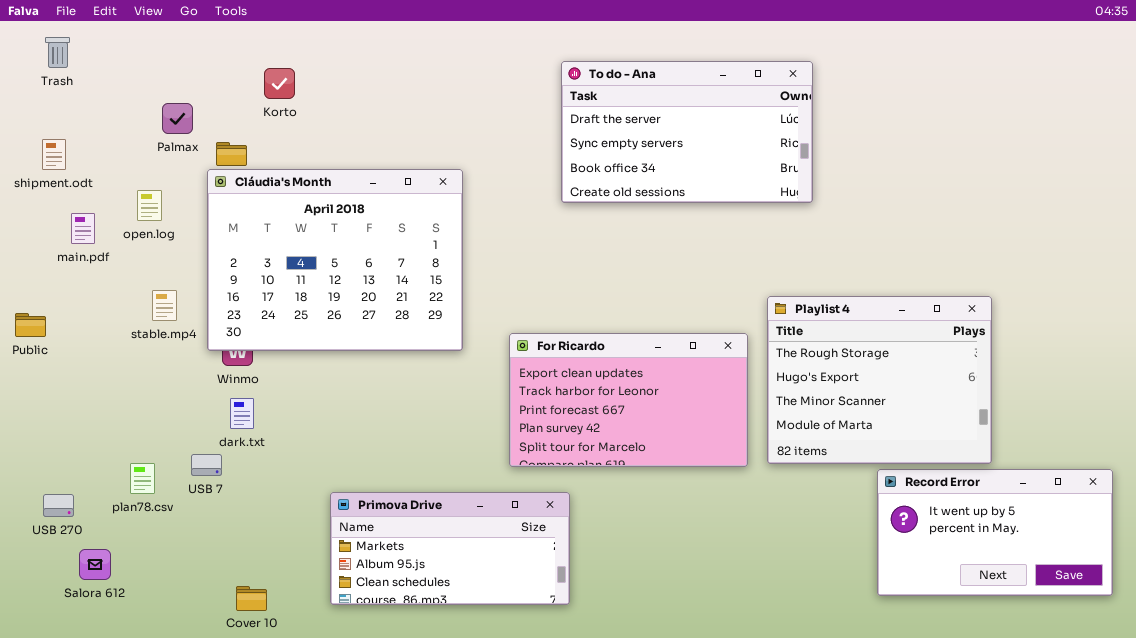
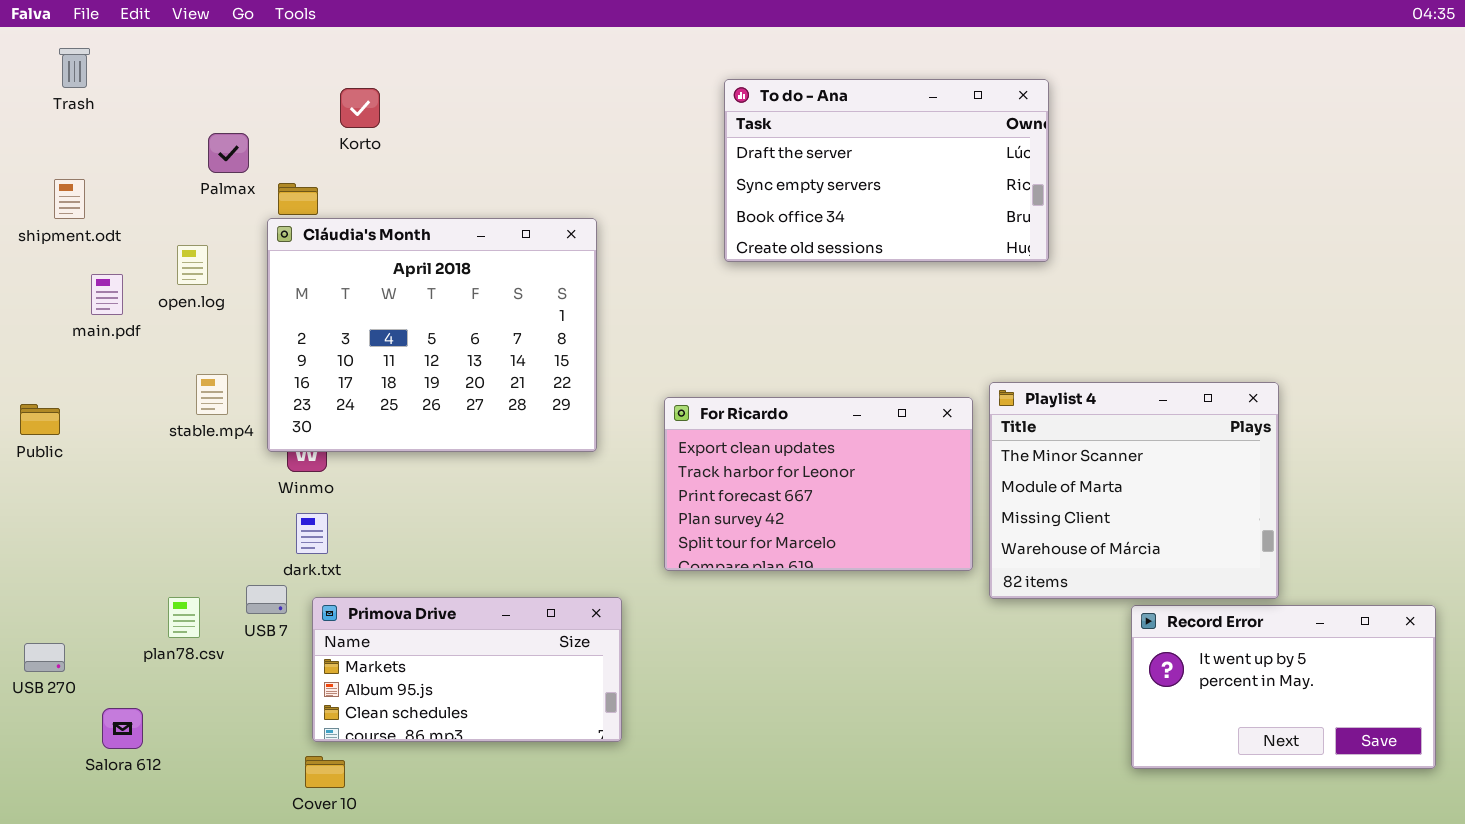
Playlist 4: [767,296,992,464] -> [989,382,1279,599], scrolled down 2 rows
For Ricardo: [509,333,748,467] -> [664,397,973,571], moved
Primova Drive: [330,492,570,605] -> [312,597,622,742], moved
USB 270: [43,494,74,517] -> [24,643,65,672], moved

